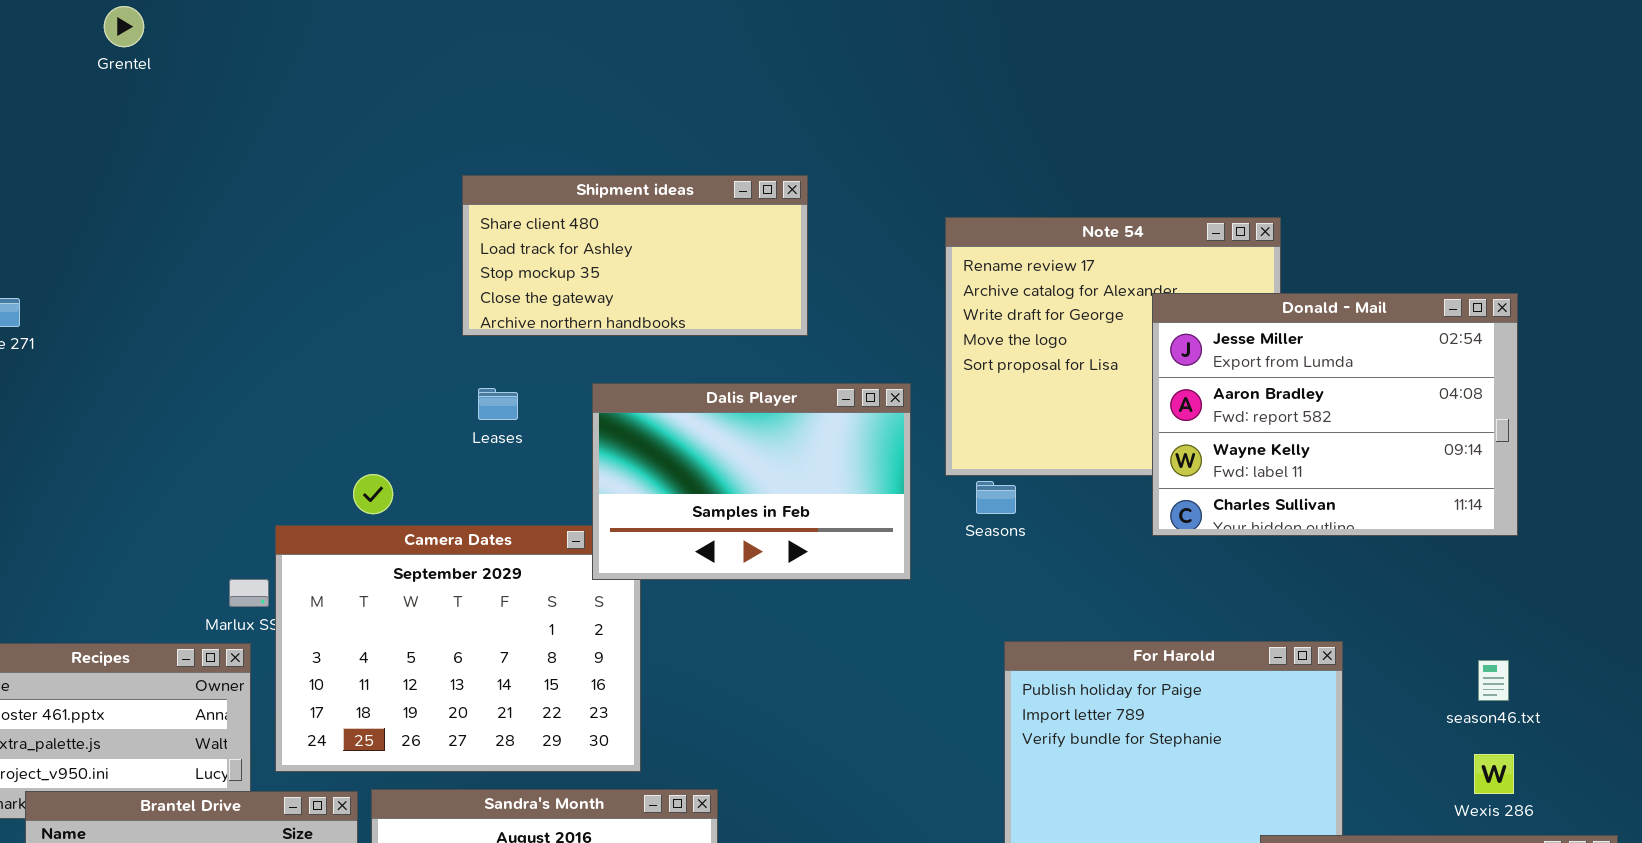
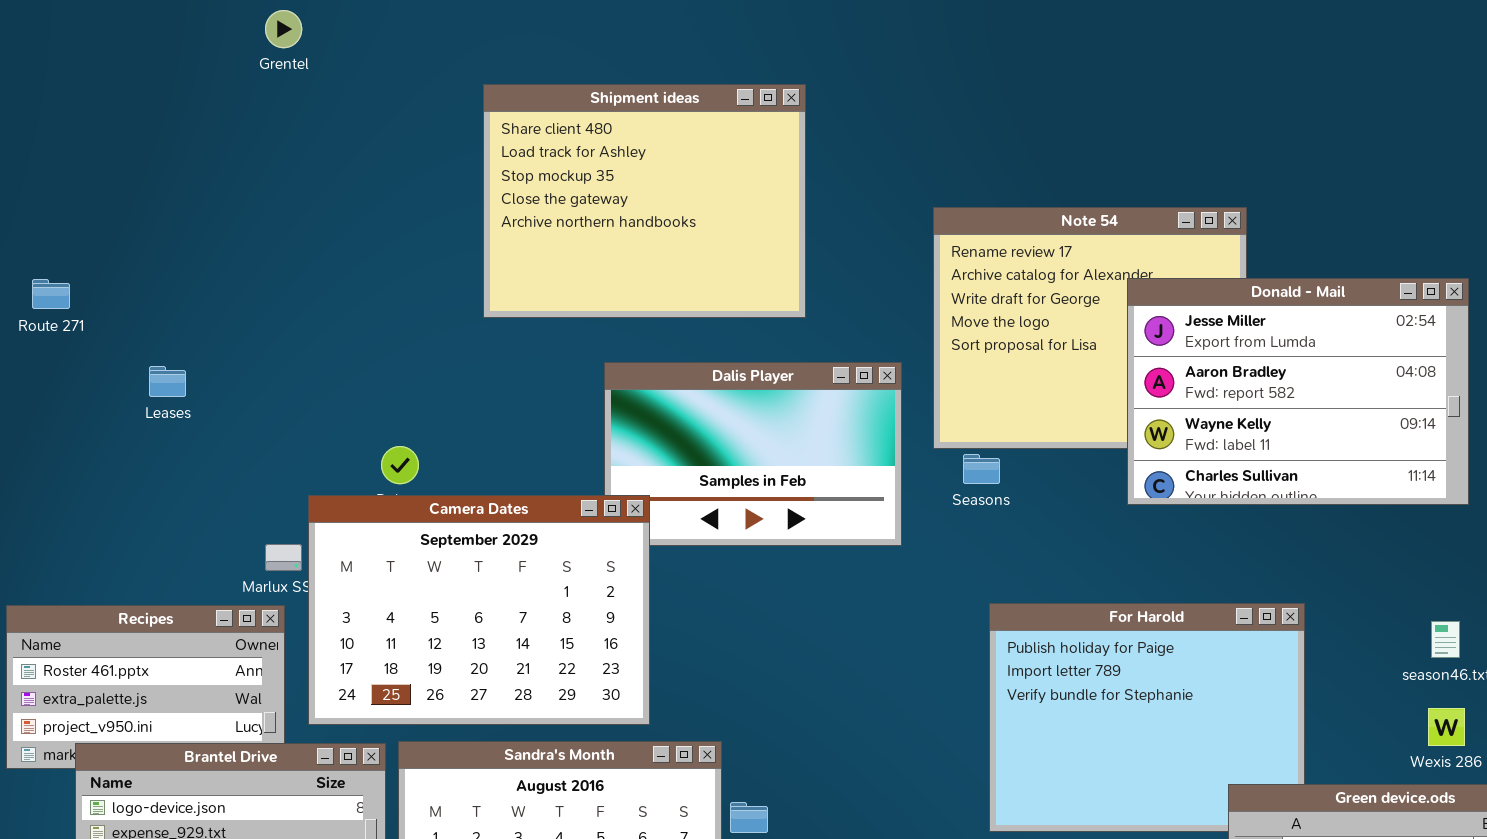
Grentel: [104,6,144,47] -> [265,10,302,48], moved
Shipment ideas: [462,175,808,336] -> [483,84,806,318], resized
Leases: [478,388,518,420] -> [149,366,186,397], moved
Camera Dates: [275,525,641,772] -> [308,495,650,725], raised

